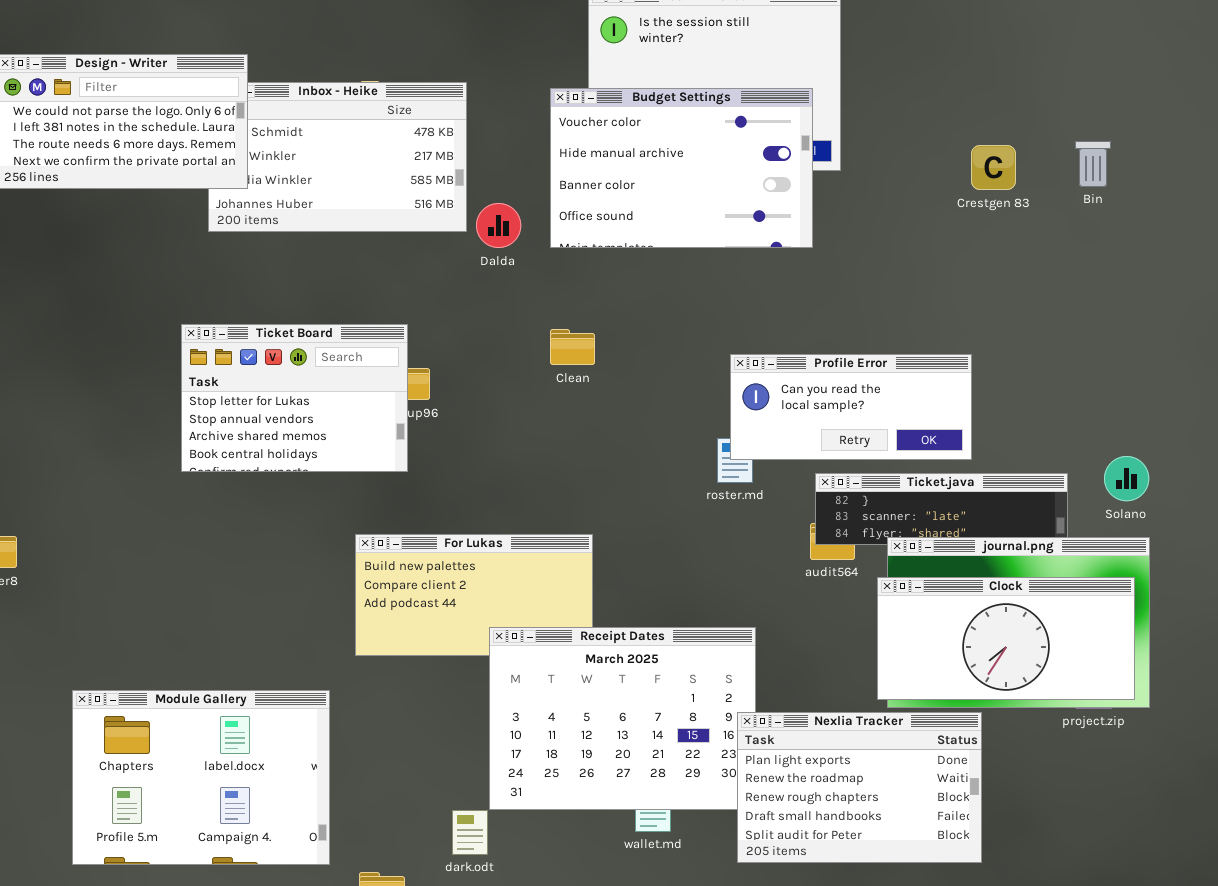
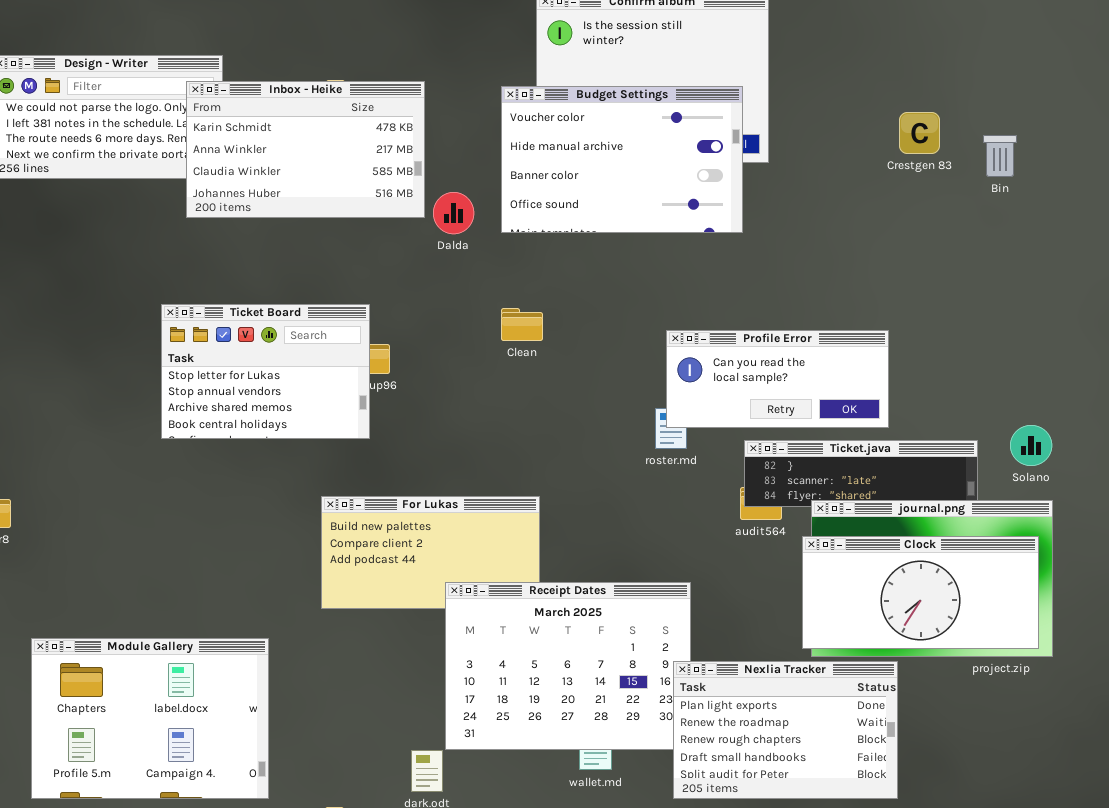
Inbox - Heike: [208,82,467,232] -> [186,81,425,218], raised
Crestgen 83: [971,145,1016,190] -> [899,112,940,154], moved
Module Gallery: [72,690,330,865] -> [31,638,269,799], moved

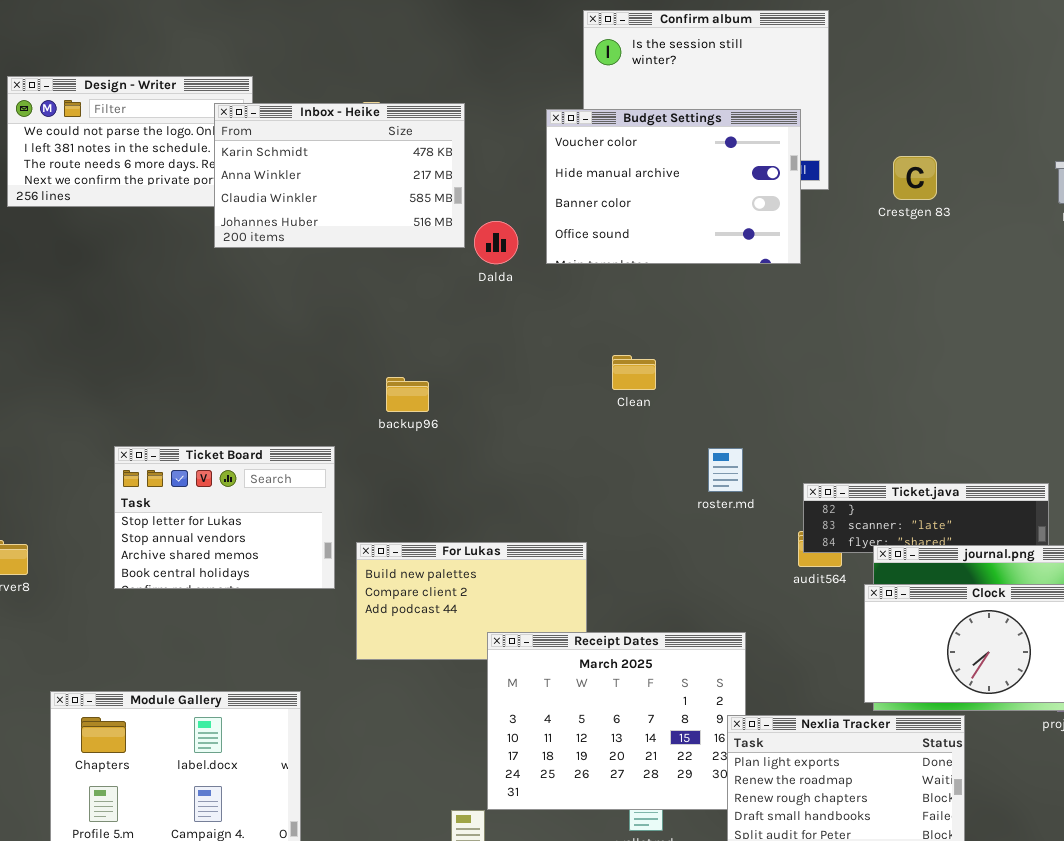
Crestgen 83: [899,112,940,154] -> [893,156,937,200], moved
Ticket Board: [161,304,370,439] -> [114,446,335,589], moved
Clean: [501,308,543,341] -> [612,355,656,390], moved
Profile Error: [666,330,889,428] -> none, closed

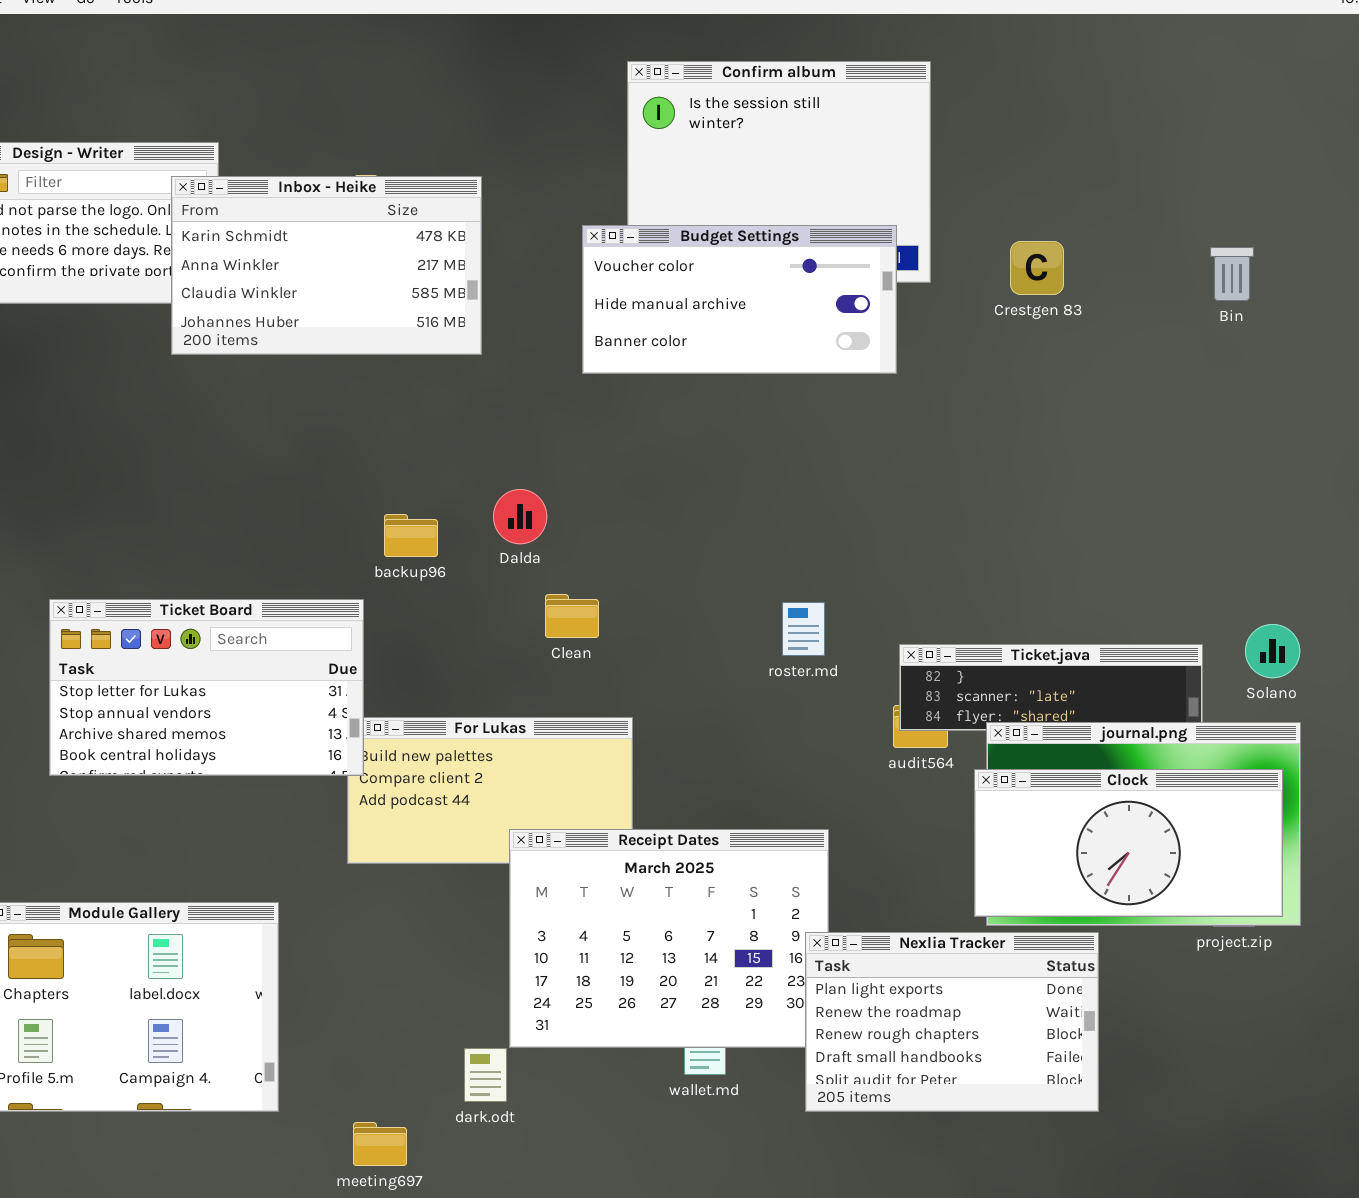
Budget Settings: [546,109,801,264] -> [582,225,897,374], resized
Dalda: [474,221,518,264] -> [493,489,547,544], moved
Clean: [612,355,656,390] -> [545,594,599,638], moved
Ticket Board: [114,446,335,589] -> [49,599,364,776], resized

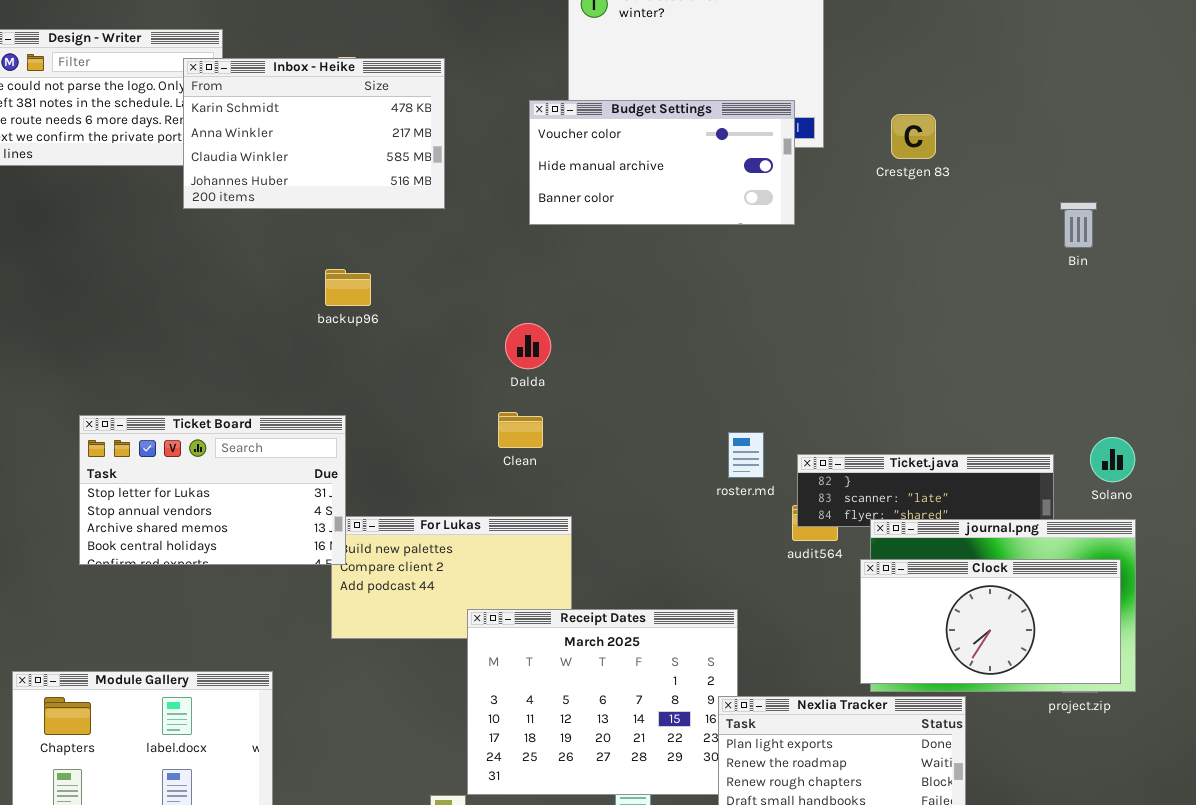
Bin: [1210,247,1254,301] -> [1060,202,1097,248], moved
Dalda: [493,489,547,544] -> [505,323,551,369], moved
backup96: [384,514,438,557] -> [325,269,371,306], moved
roster.md: [782,602,825,656] -> [728,432,764,478], moved

